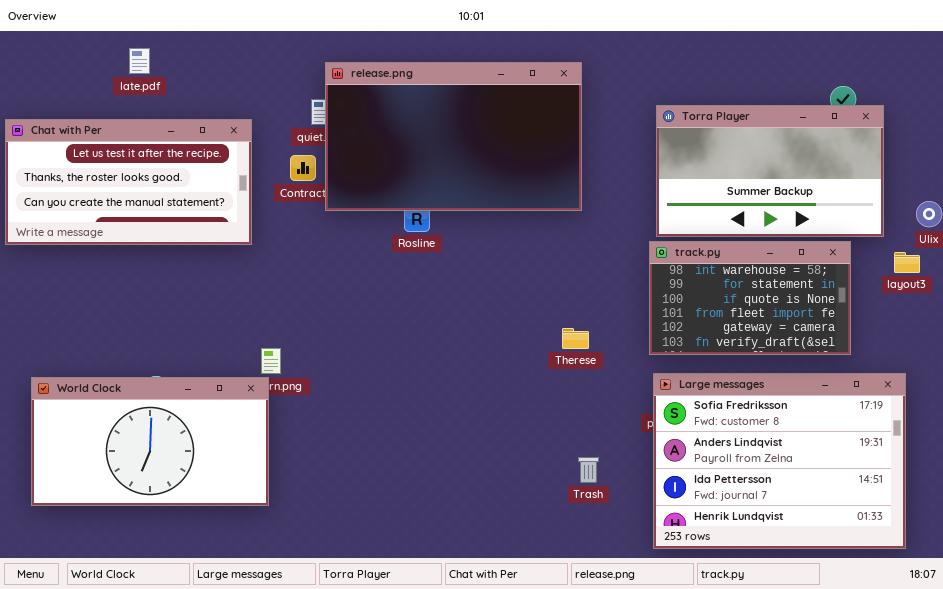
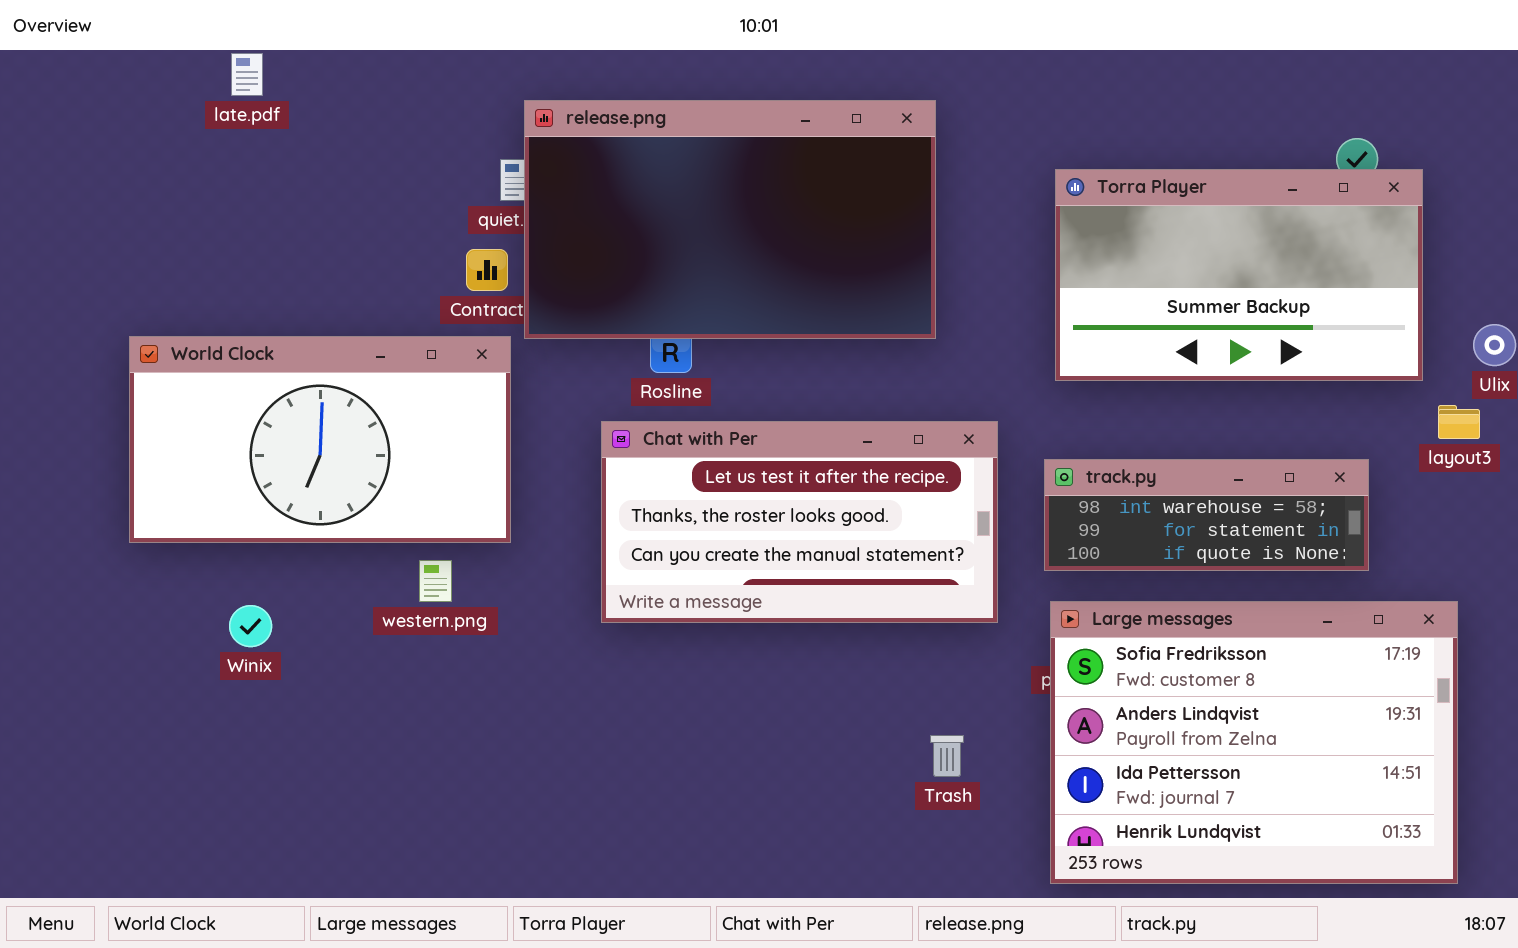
late.pdf: [129,48,150,74] -> [231,53,263,96], moved
Chat with Per: [5,119,252,245] -> [601,421,998,623], moved
track.py: [649,241,851,355] -> [1044,459,1369,571], resized
World Clock: [31,377,269,506] -> [129,336,511,543], moved

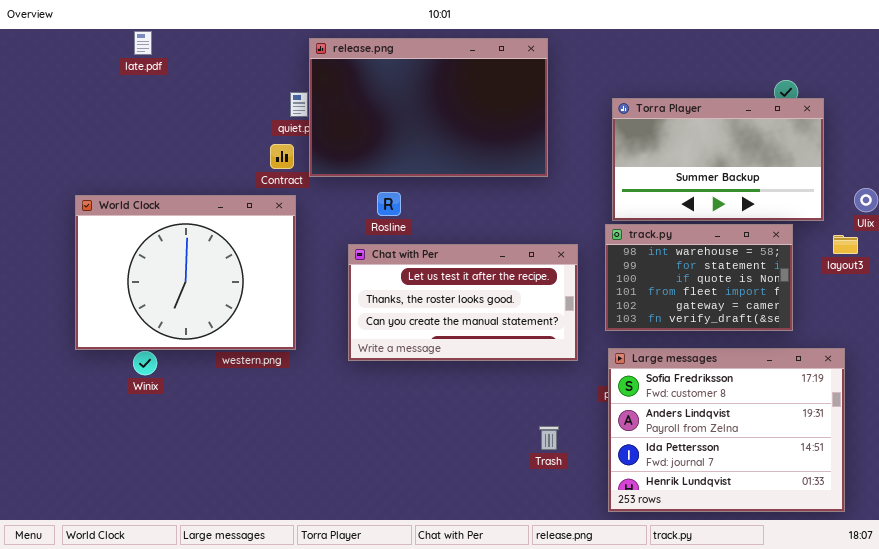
release.png: [524,100,936,339] -> [309,38,548,177], moved
World Clock: [129,336,511,543] -> [75,195,296,350], resized
track.py: [1044,459,1369,571] -> [605,224,793,331], resized

